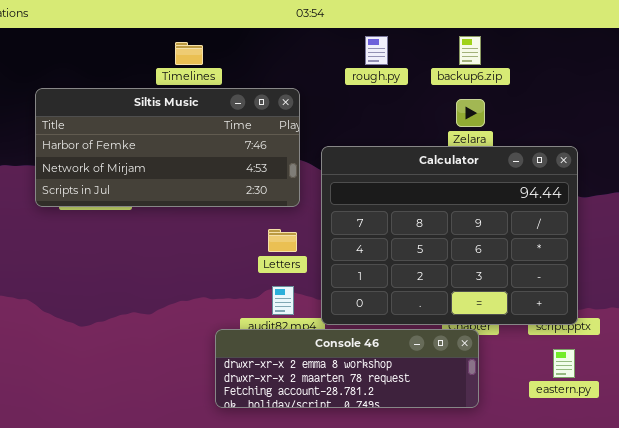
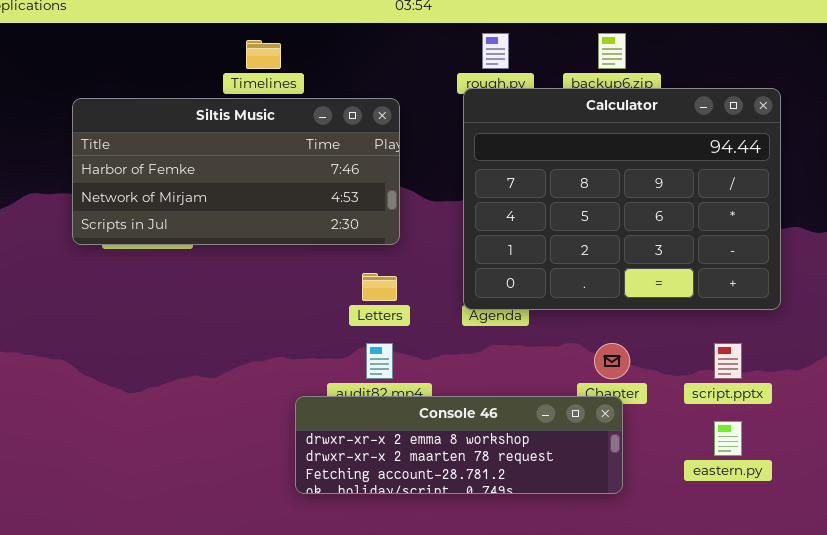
Calculator: [321,146,578,325] -> [463,88,781,310], moved

